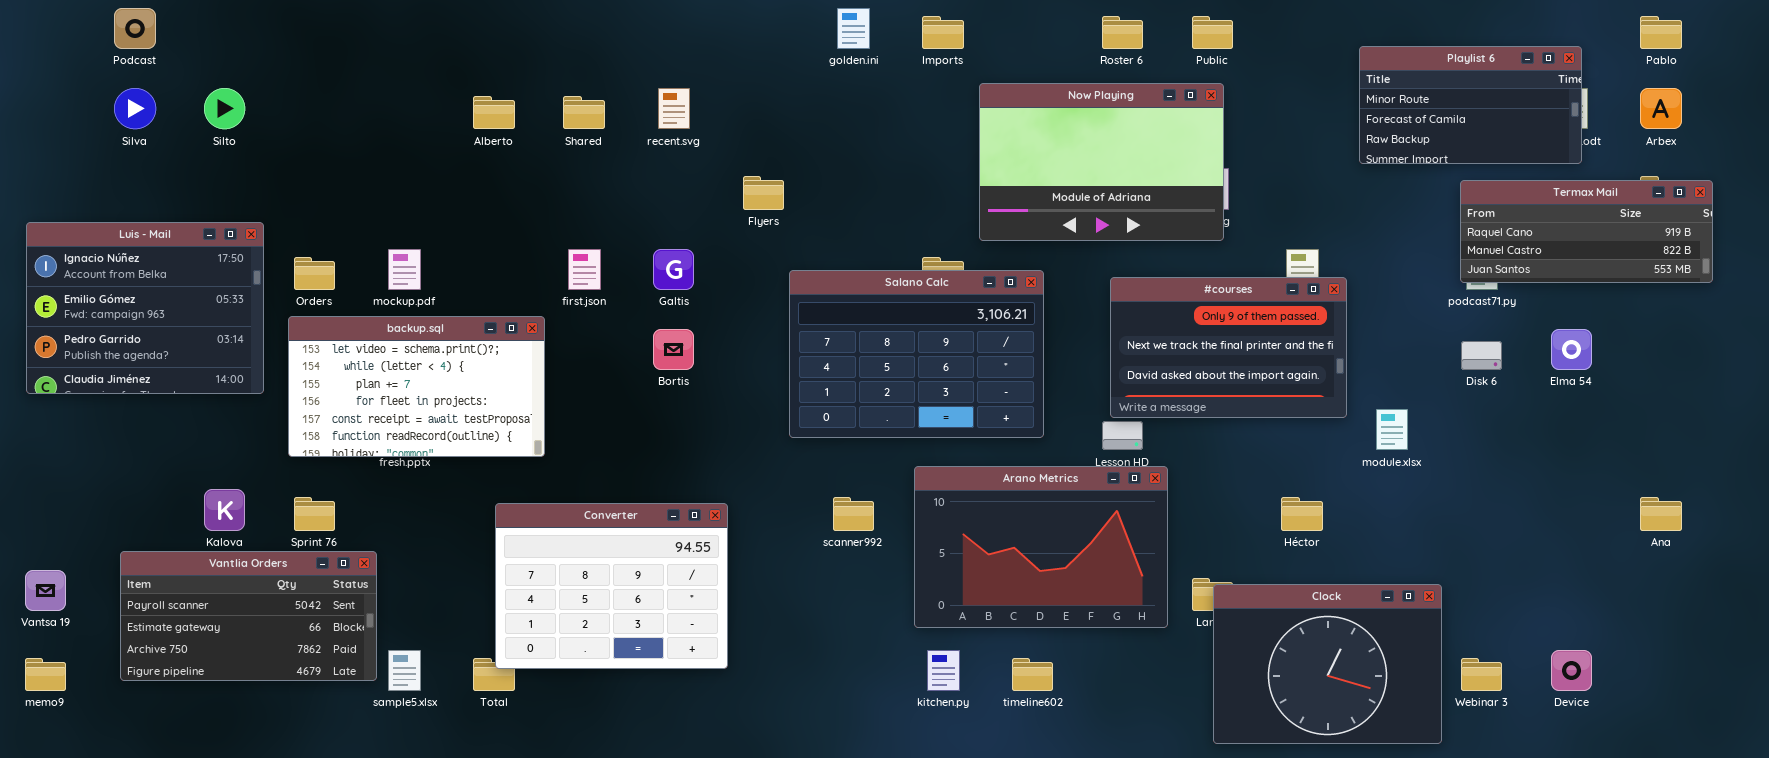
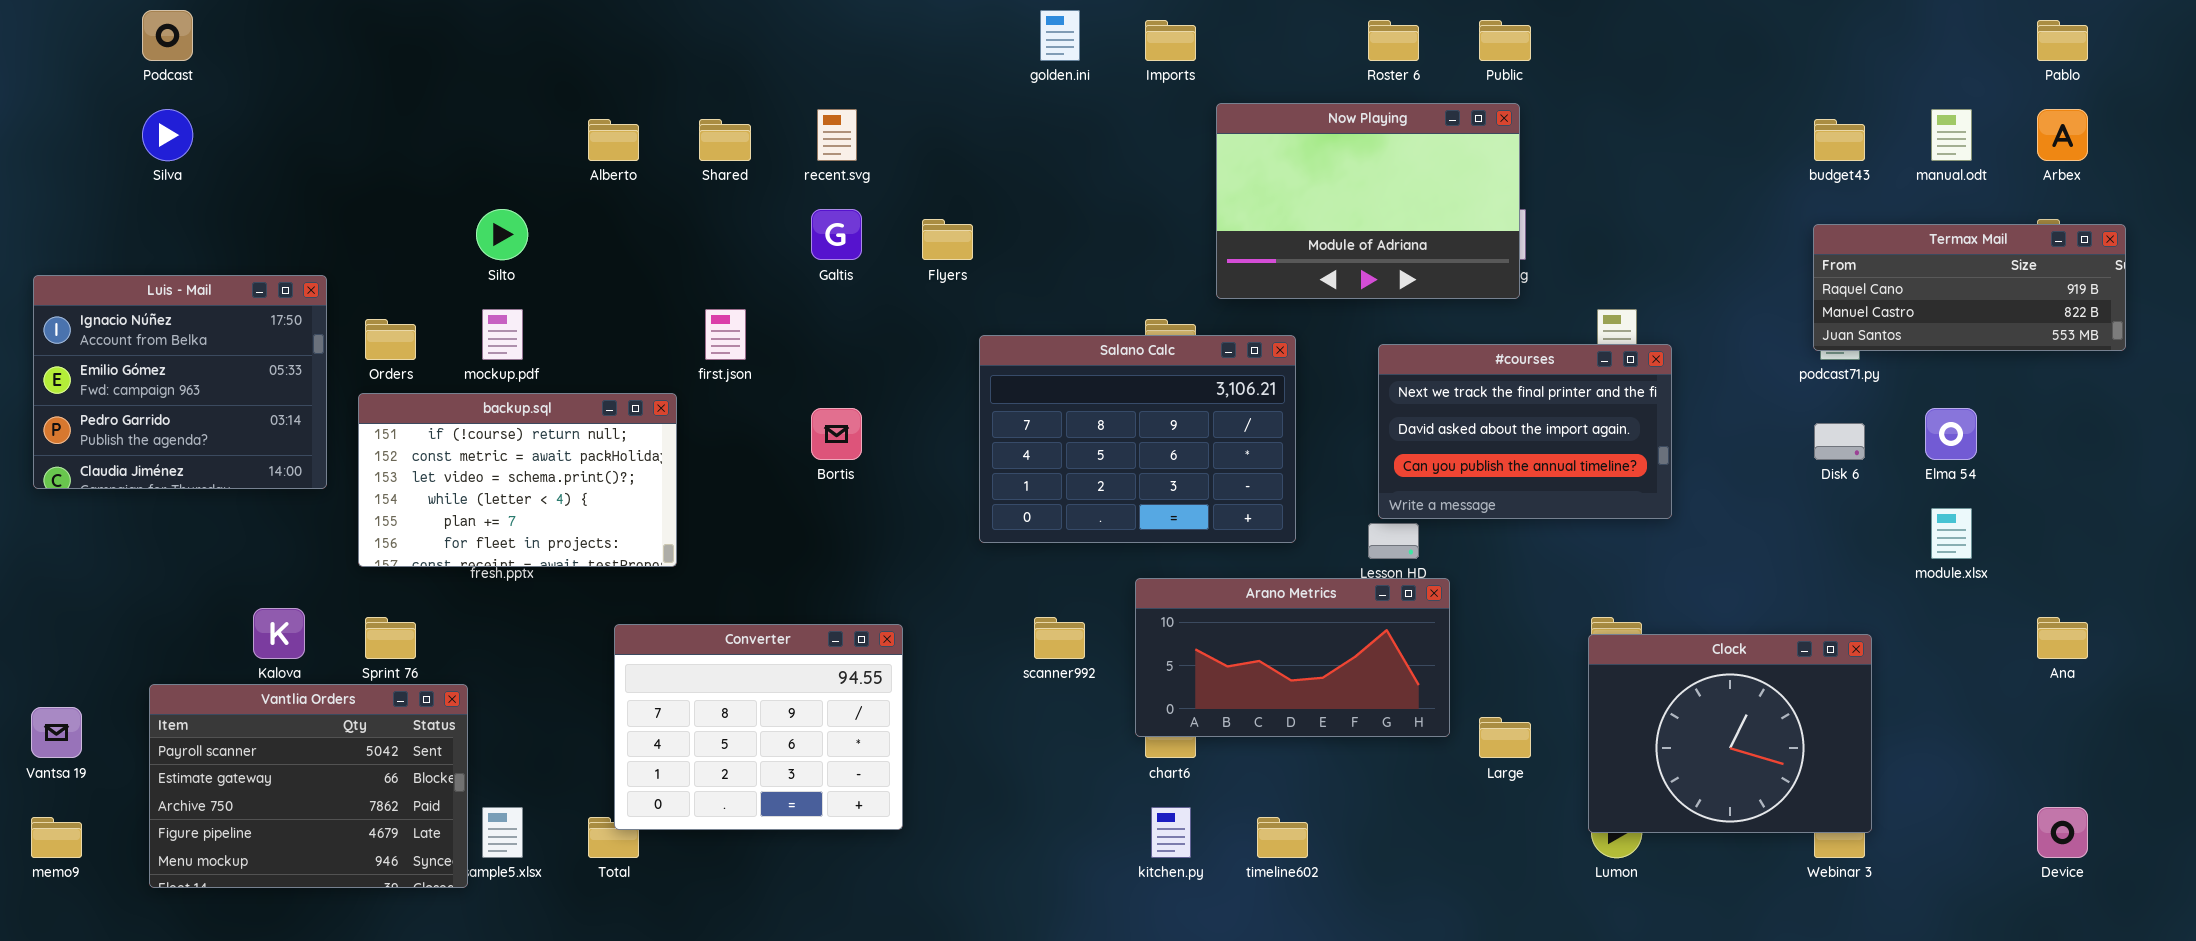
Playlist 6: [1359,46,1582,164] -> none, closed
Silto: [204,88,245,129] -> [476,209,528,260], moved
Galtis: [653,249,694,290] -> [811,209,862,260], moved
#courses: [1110,277,1347,418] -> [1378,344,1672,519], scrolled down 1 row
backup.sql: [288,316,545,457] -> [358,393,677,567], scrolled up 2 rows
module.xlsx: [1376,409,1408,450] -> [1931,508,1972,559], moved
Arano Metrics: [914,466,1168,628] -> [1135,578,1450,737], resized
Vantlia Orders: [120,551,377,681] -> [149,684,468,888], resized
Clock: [1213,584,1442,744] -> [1588,634,1872,833], moved
Device: [1551,650,1592,691] -> [2037,807,2088,858], moved

